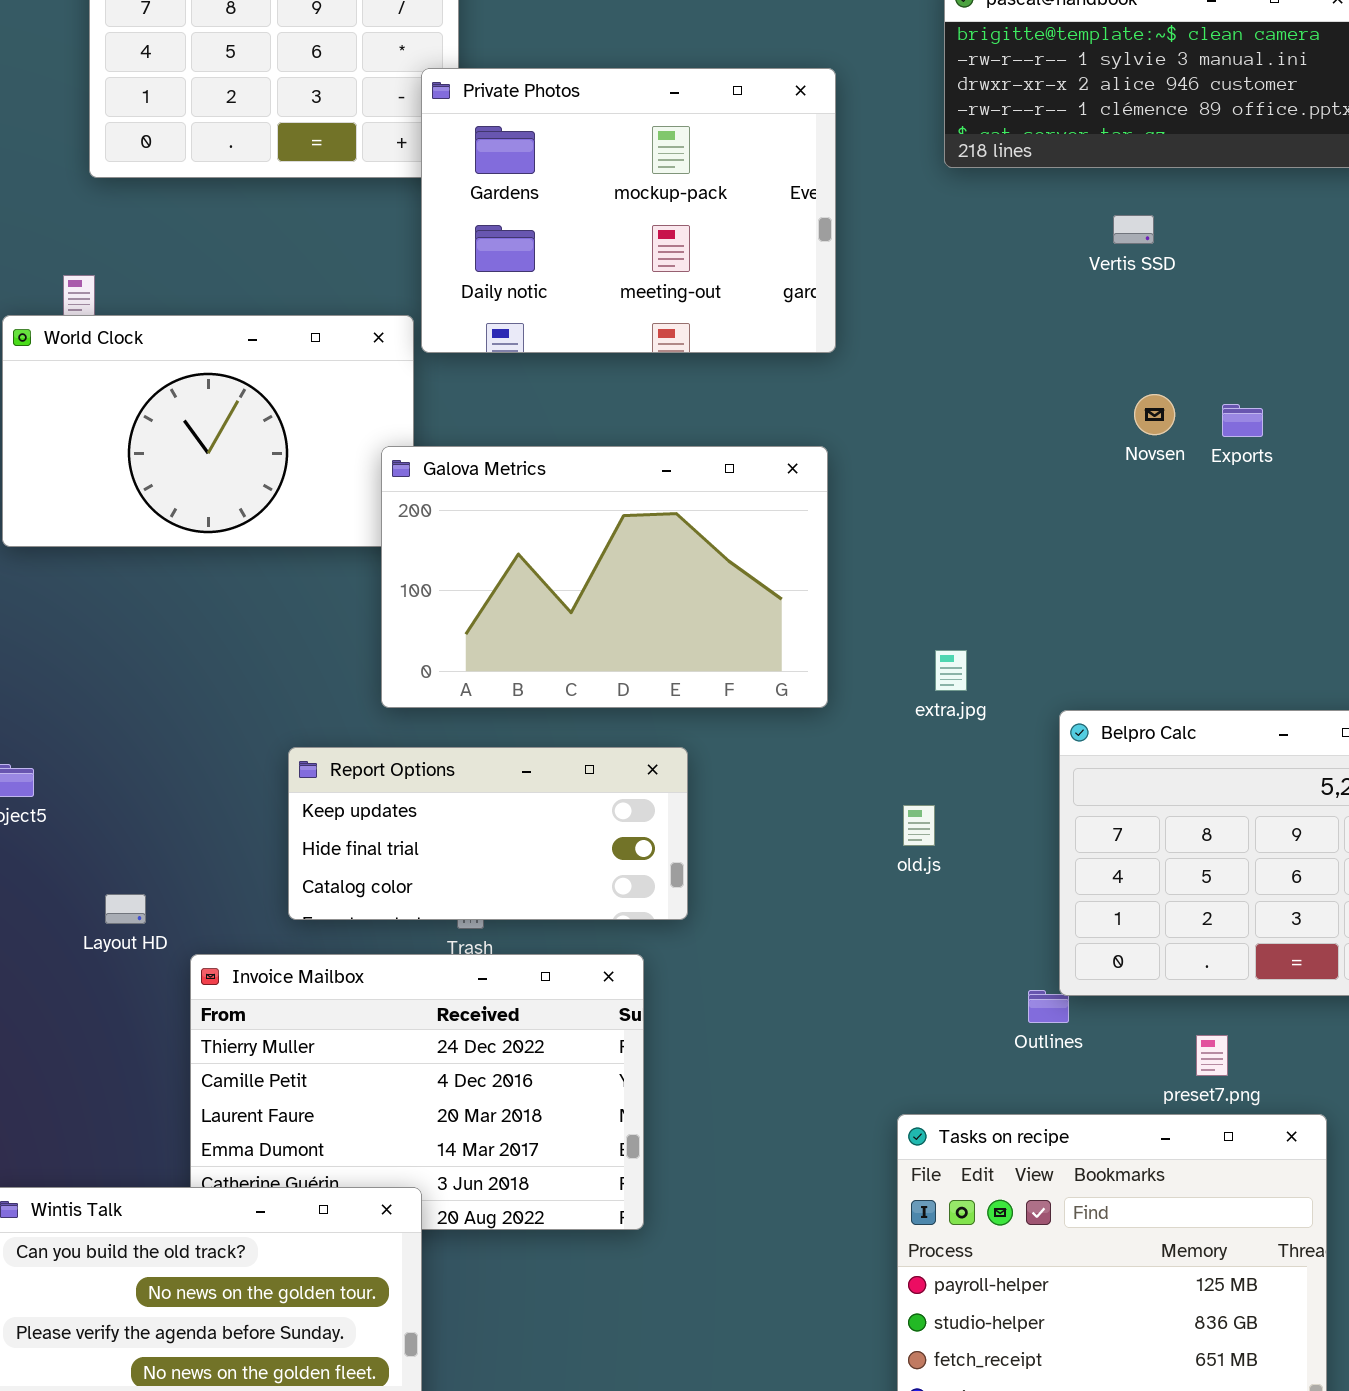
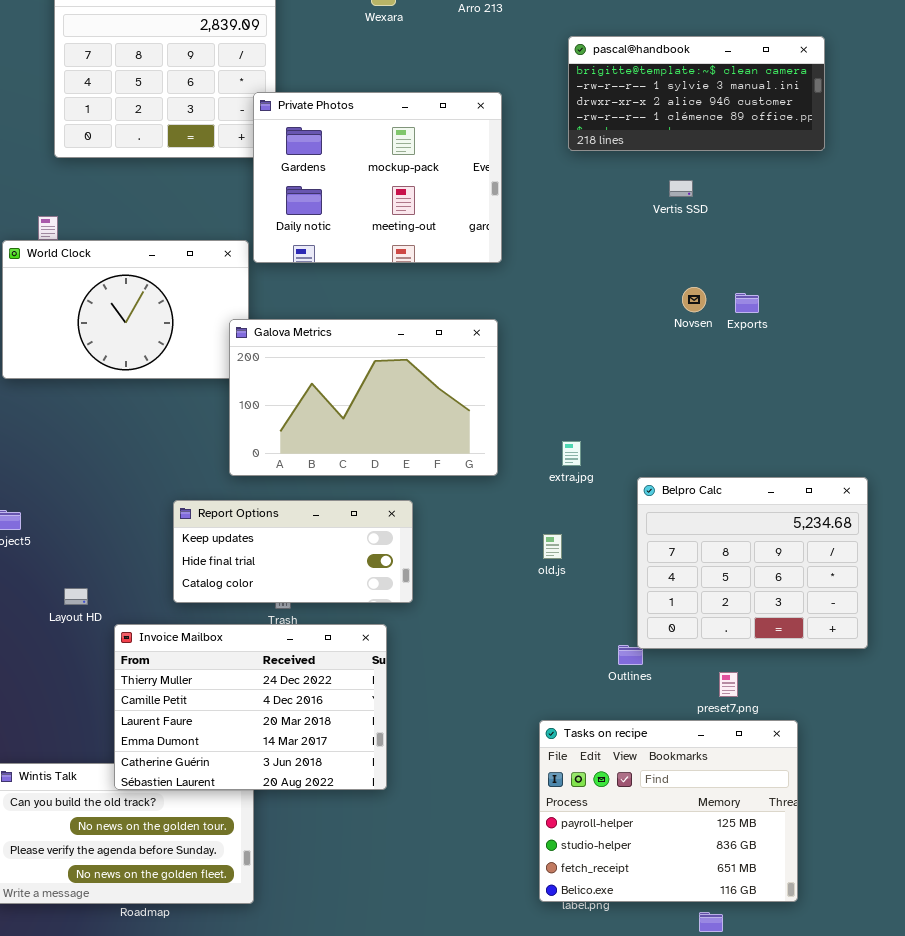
Invoice Mailbox: [190,954,644,1230] -> [114,624,387,790], raised

